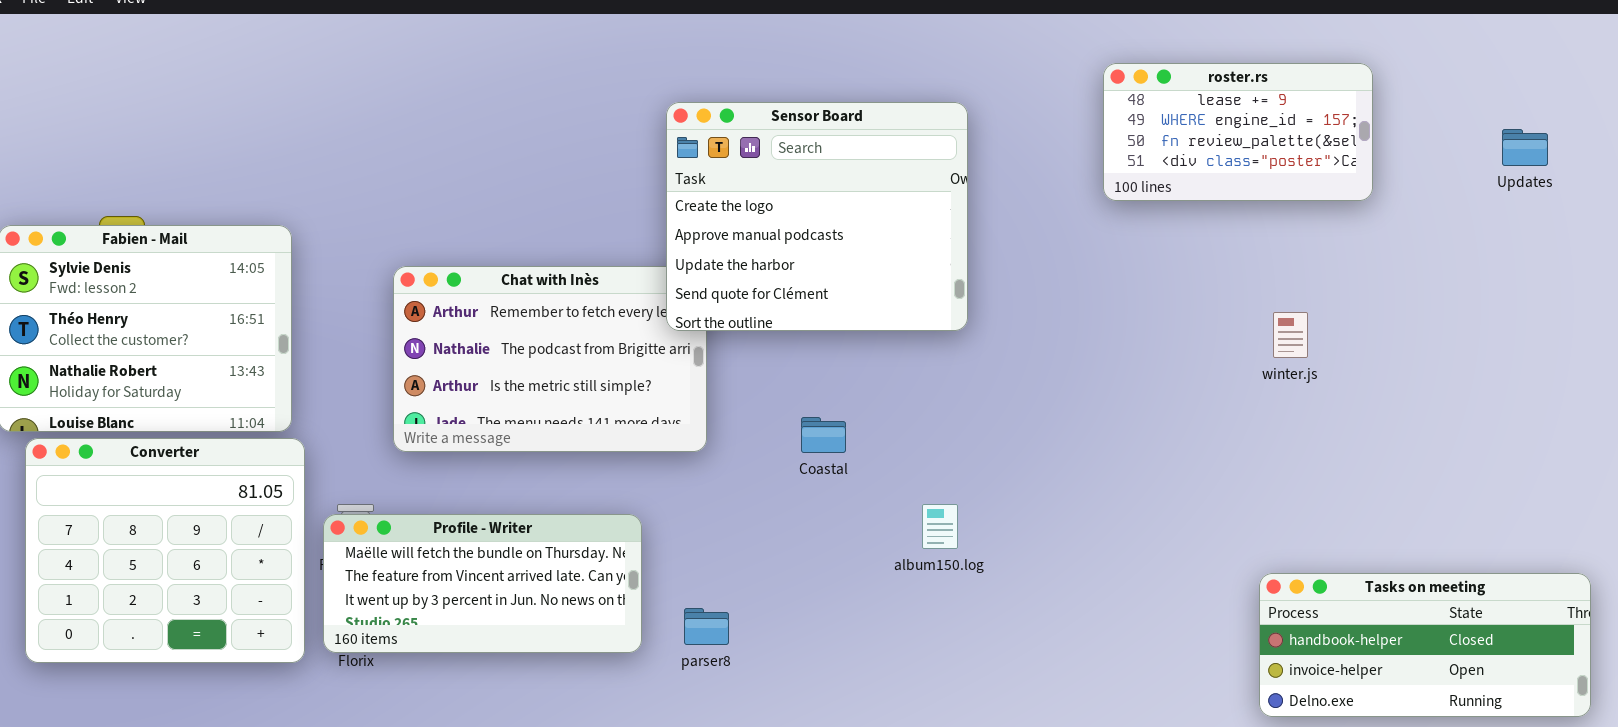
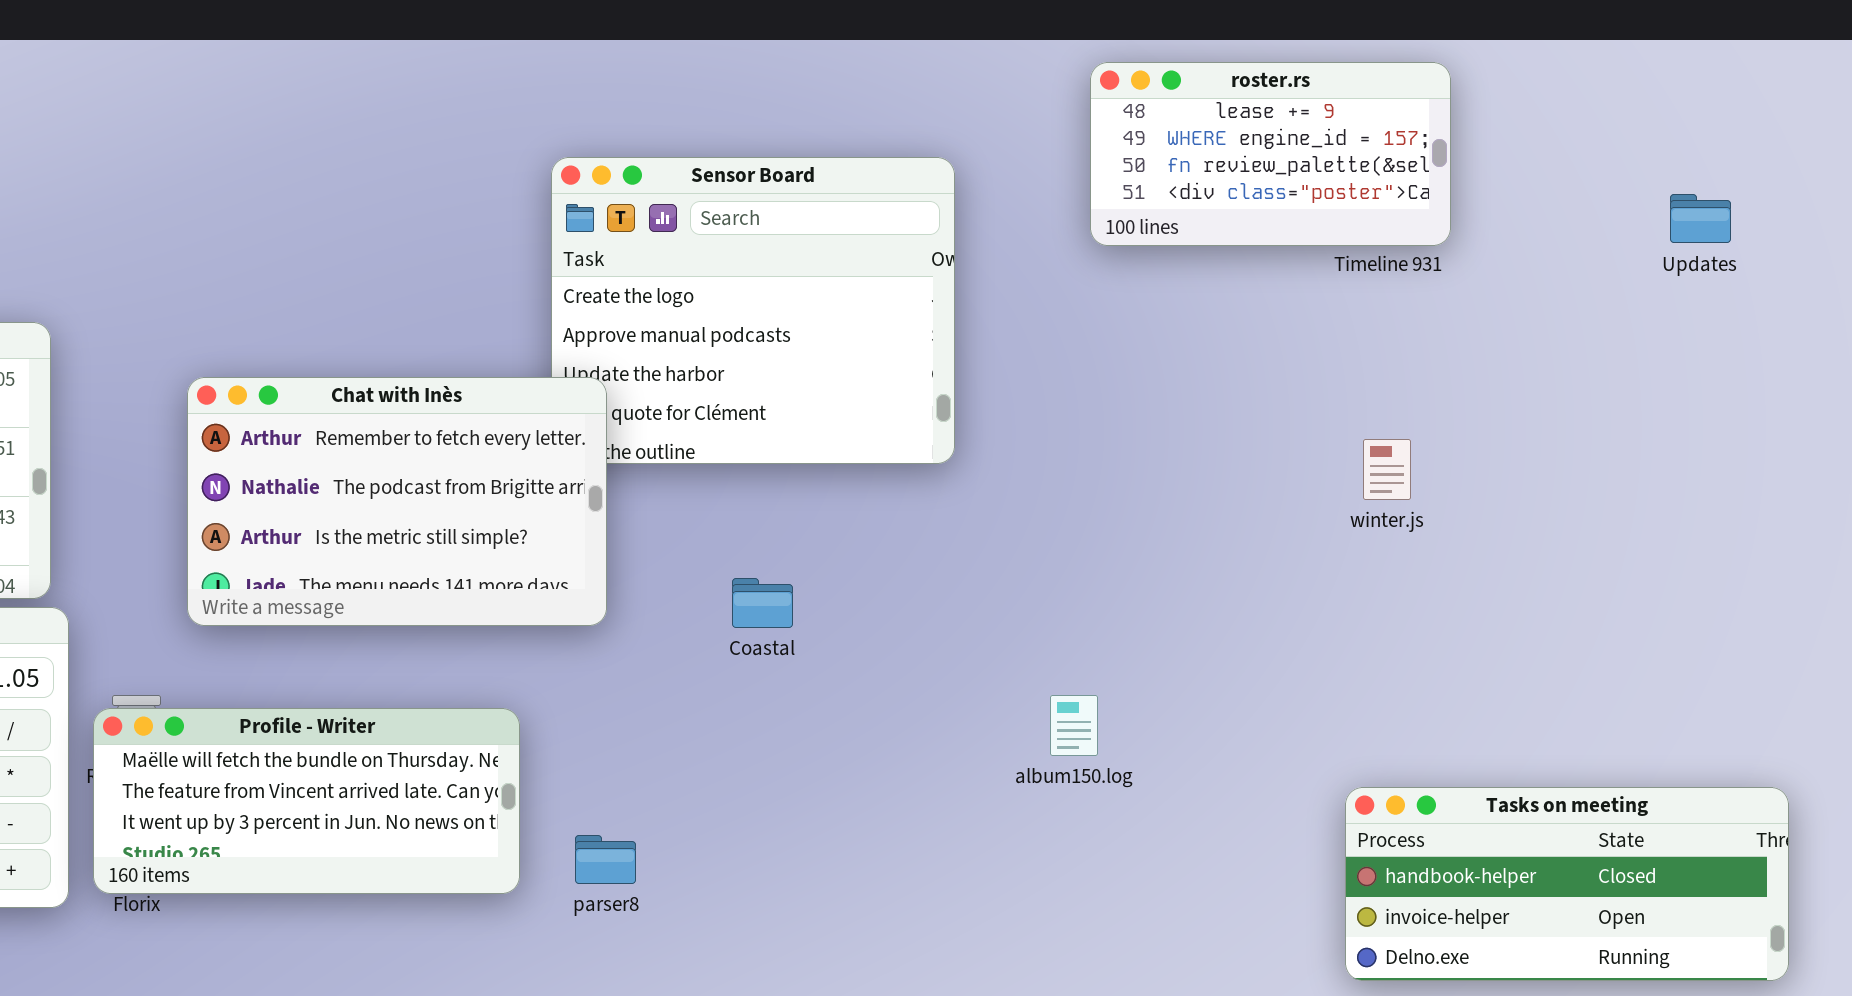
roster.rs: [1103,63,1373,201] -> [1090,62,1451,246], moved
Chat with Inès: [393,266,707,452] -> [187,377,607,626], raised
album150.log: [922,504,958,549] -> [1050,695,1098,756], moved

